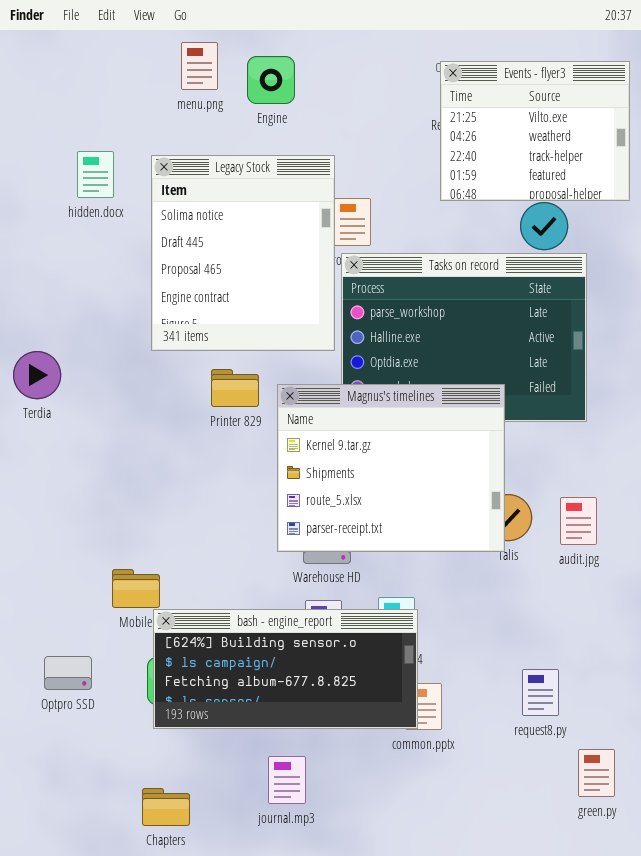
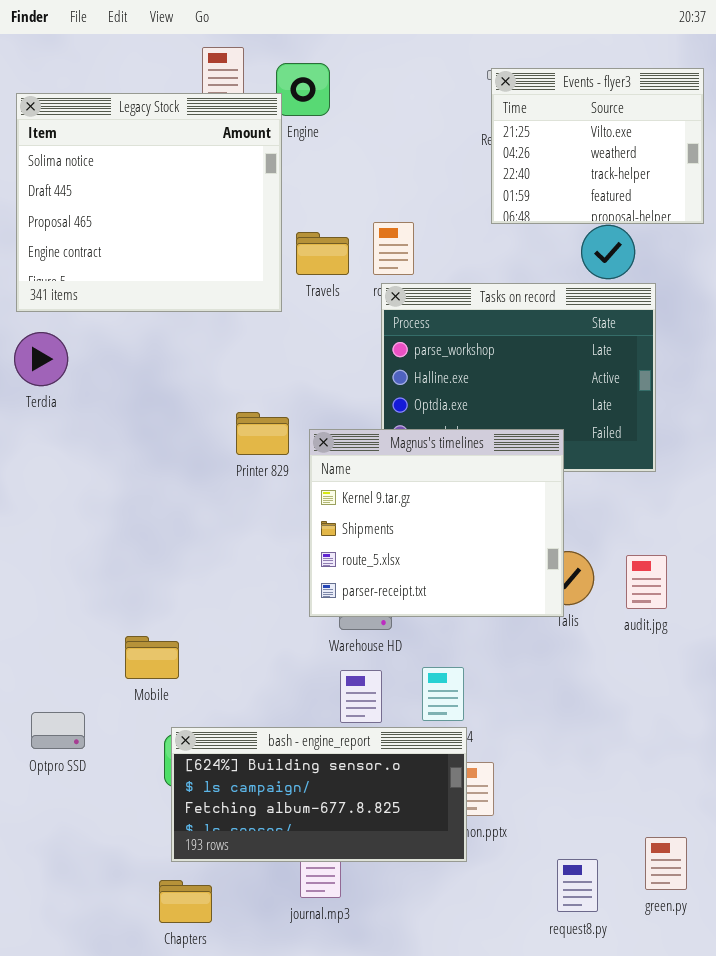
Legacy Stock: [151,155,335,351] -> [16,93,282,312], moved, resized
Terdia: [13,351,61,399] -> [14,332,68,386], moved
bash - engine_report: [153,609,418,729] -> [171,727,467,862], moved
Optpro SSD: [44,656,92,690] -> [31,712,85,749], moved
request8.py: [522,669,559,716] -> [557,859,598,912], moved

